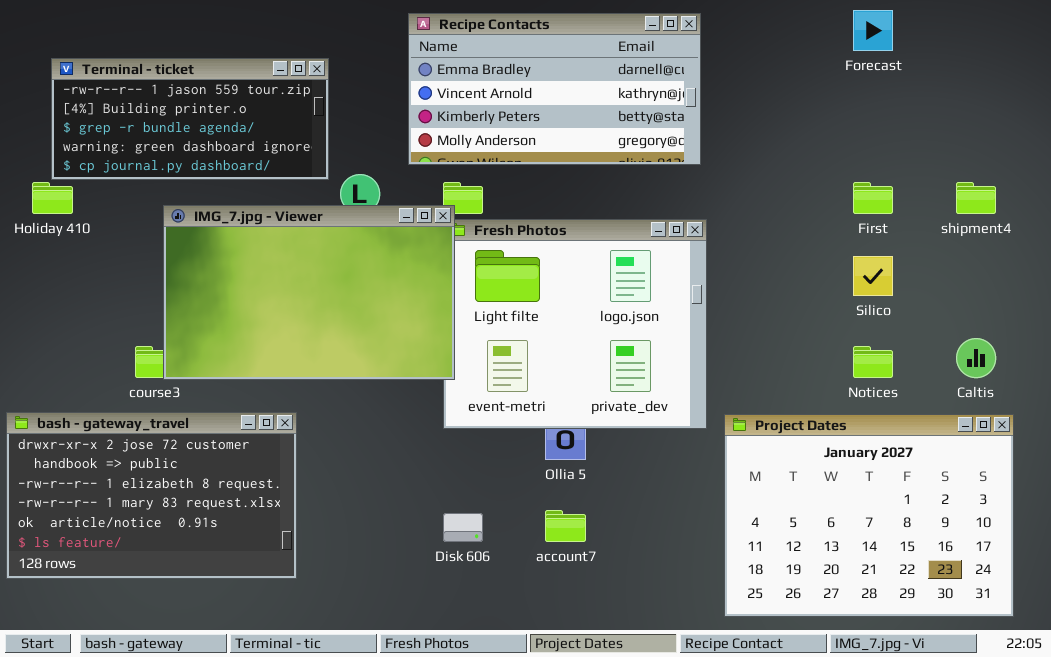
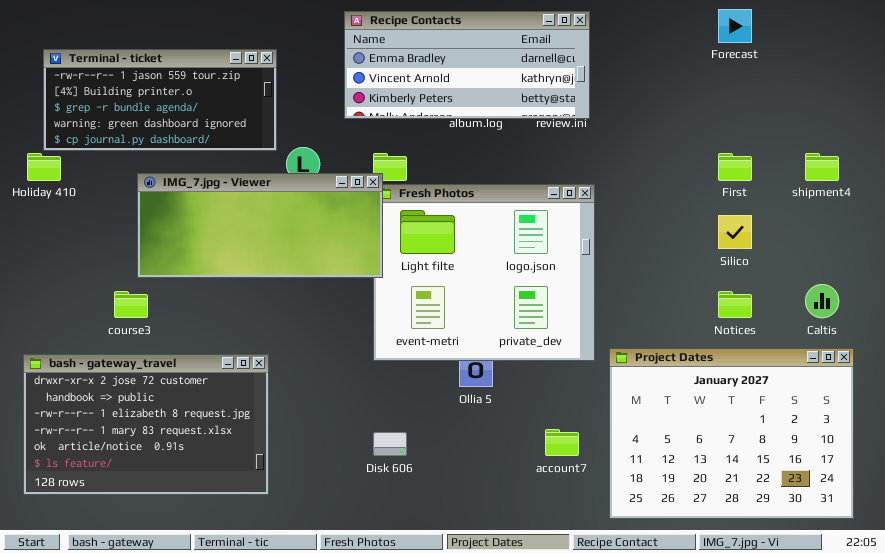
Recipe Contacts: [408,13,701,165] -> [344,11,590,119], resized
IMG_7.jpg - Viewer: [163,205,455,380] -> [137,173,383,278], resized
bash - gateway_travel: [6,412,297,579] -> [23,354,269,495], moved
account7: [545,510,586,542] -> [545,429,579,456], moved

